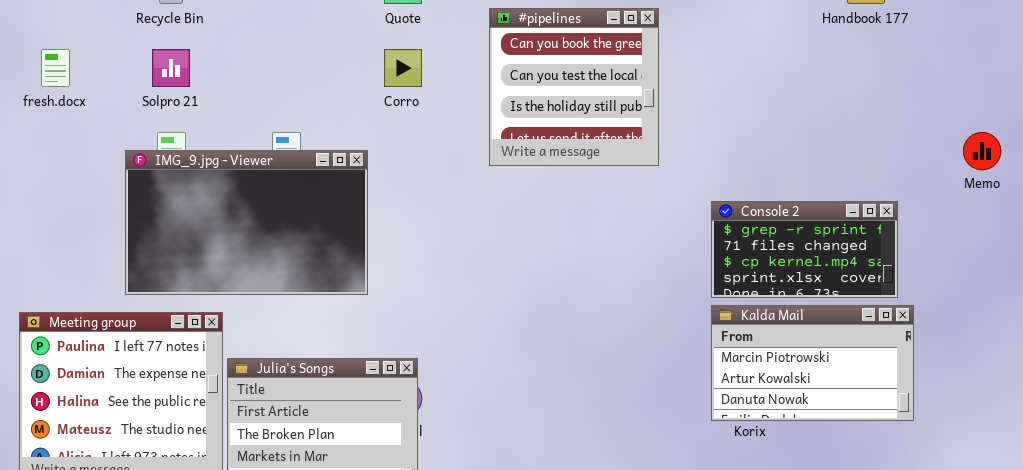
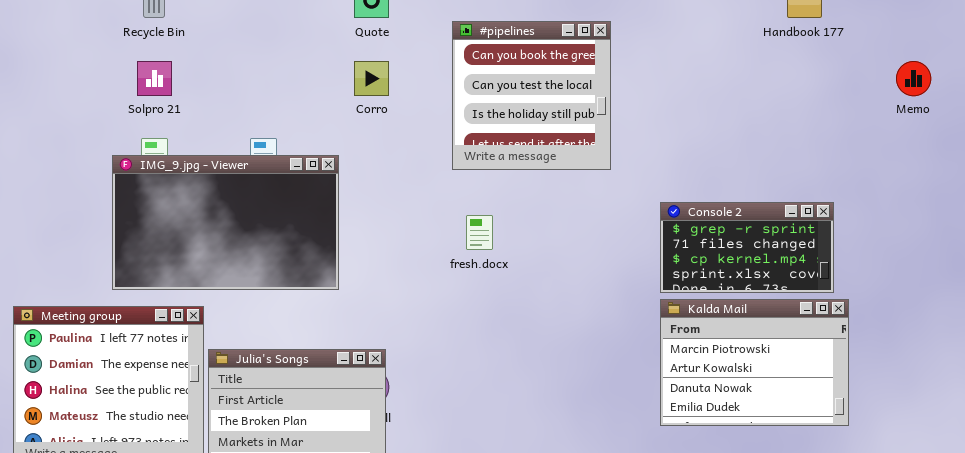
fresh.docx: [41,49,70,87] -> [466,215,493,250], moved
Memo: [963,132,1001,170] -> [896,61,931,96], moved
Kalda Mail: [711,305,914,421] -> [660,299,849,426], resized

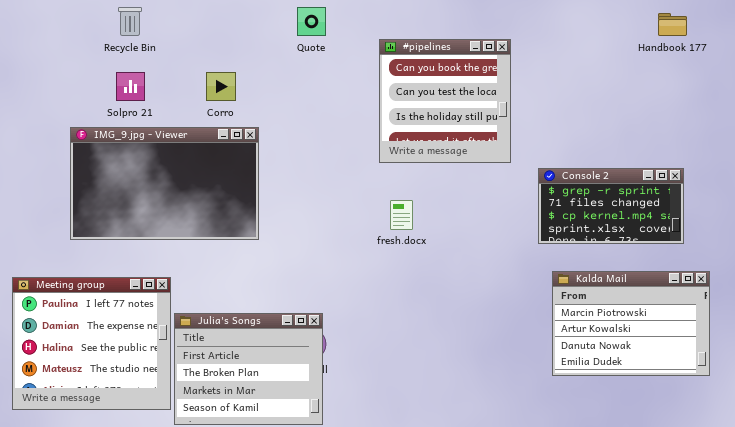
Corro: [354,61,389,96] -> [206,72,236,101], moved
IMG_9.jpg - Viewer: [112,155,339,290] -> [70,127,259,240], moved
Console 2: [660,202,834,293] -> [538,168,684,244], moved

